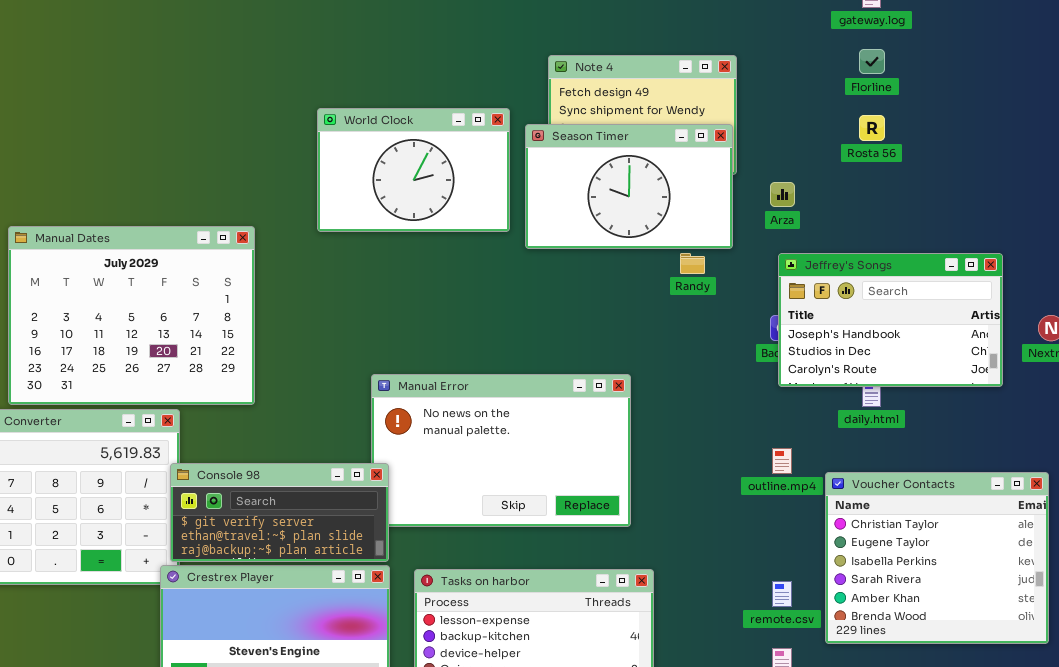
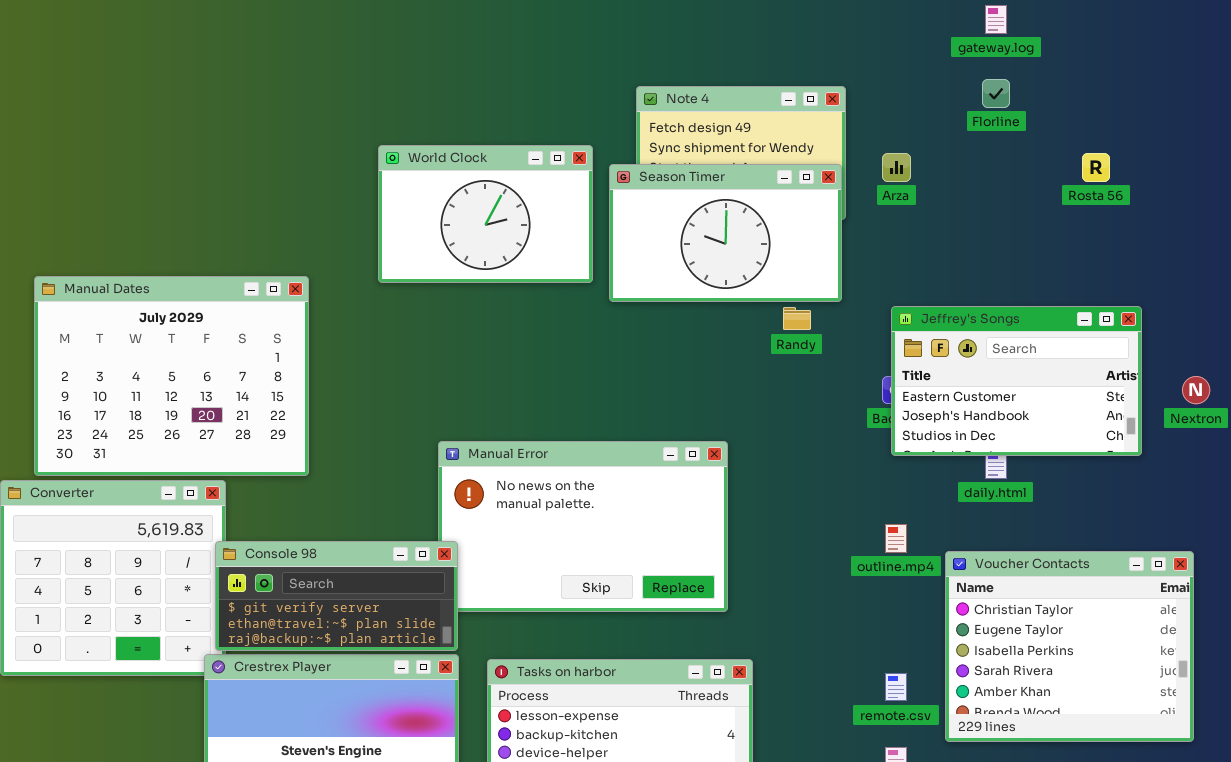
Rosta 56: [859,115,885,141] -> [1082,153,1110,182], moved
Arza: [770,182,795,207] -> [882,153,911,182], moved
Jeffrey's Songs: [778,253,1003,387] -> [891,306,1142,456], scrolled up 1 row

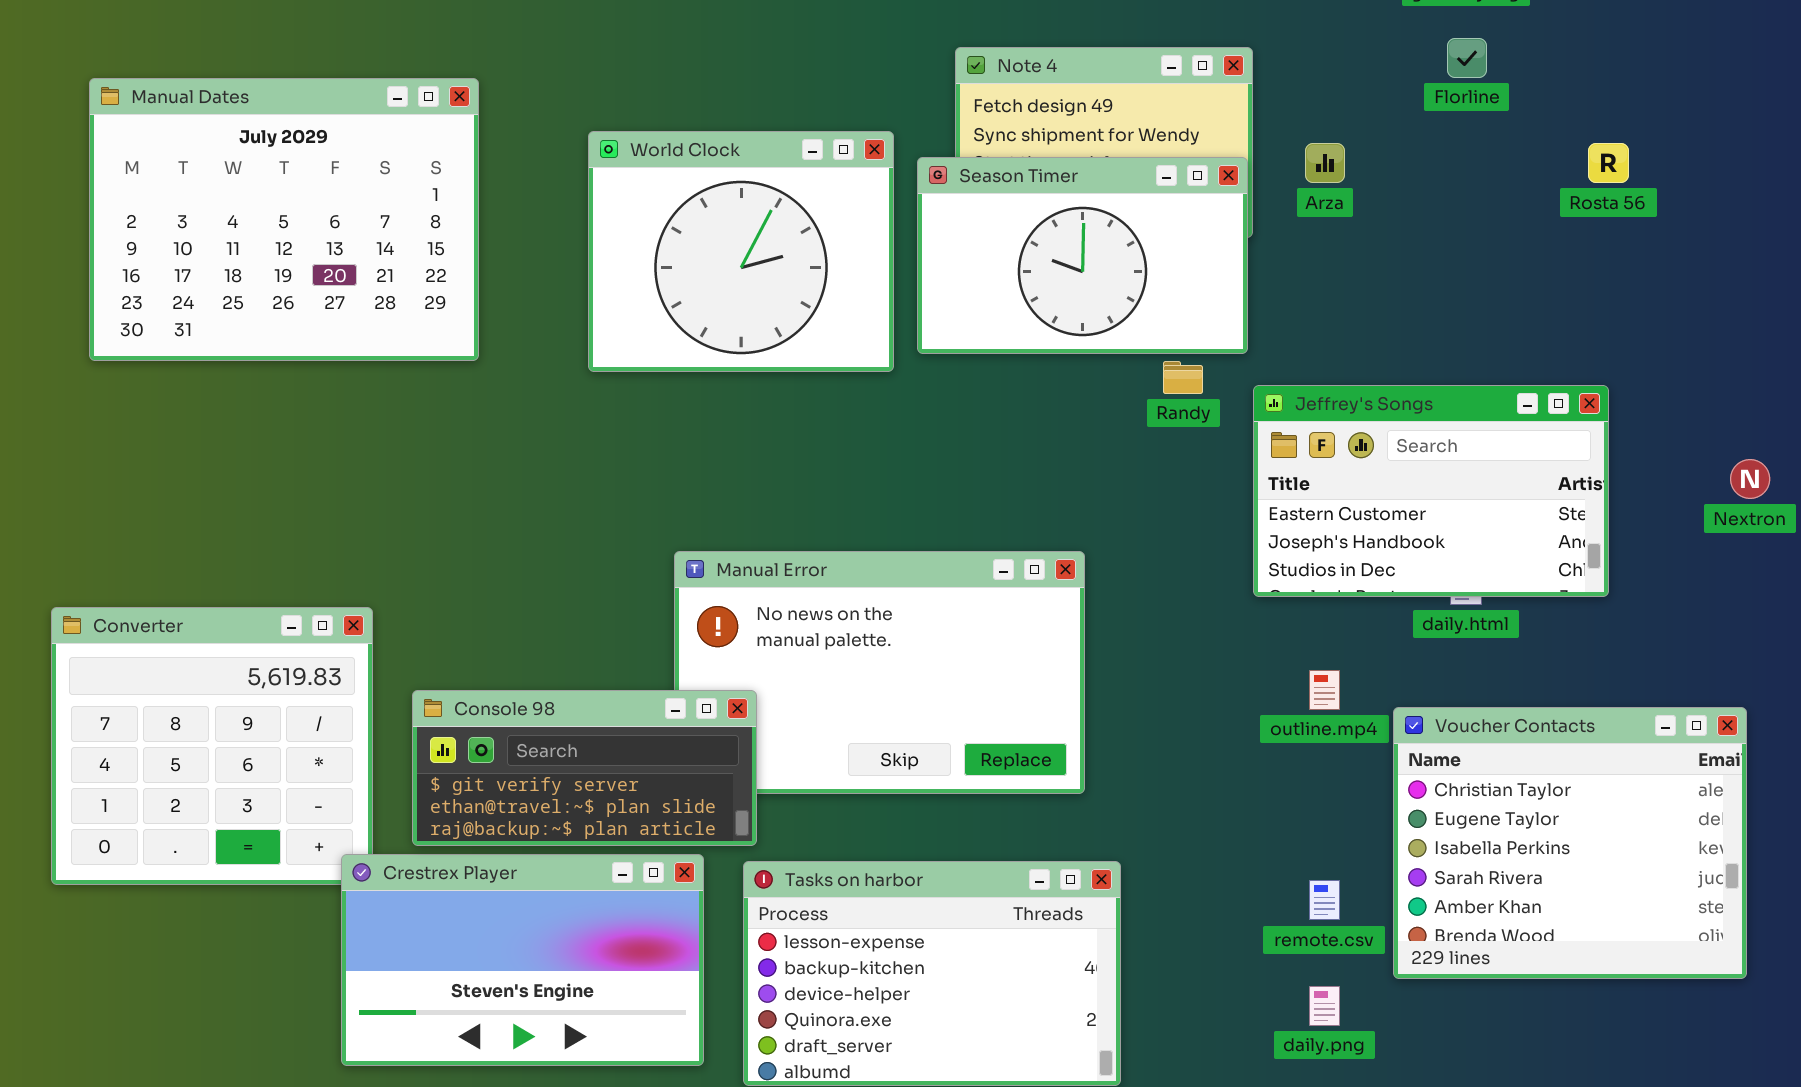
World Clock: [378,145,593,283] -> [588,131,894,372], resized
Manual Dates: [34,276,309,476] -> [89,78,479,361], moved
Jeffrey's Songs: [891,306,1142,456] -> [1253,385,1609,597], moved
Console 98: [215,541,458,651] -> [412,690,757,846], moved

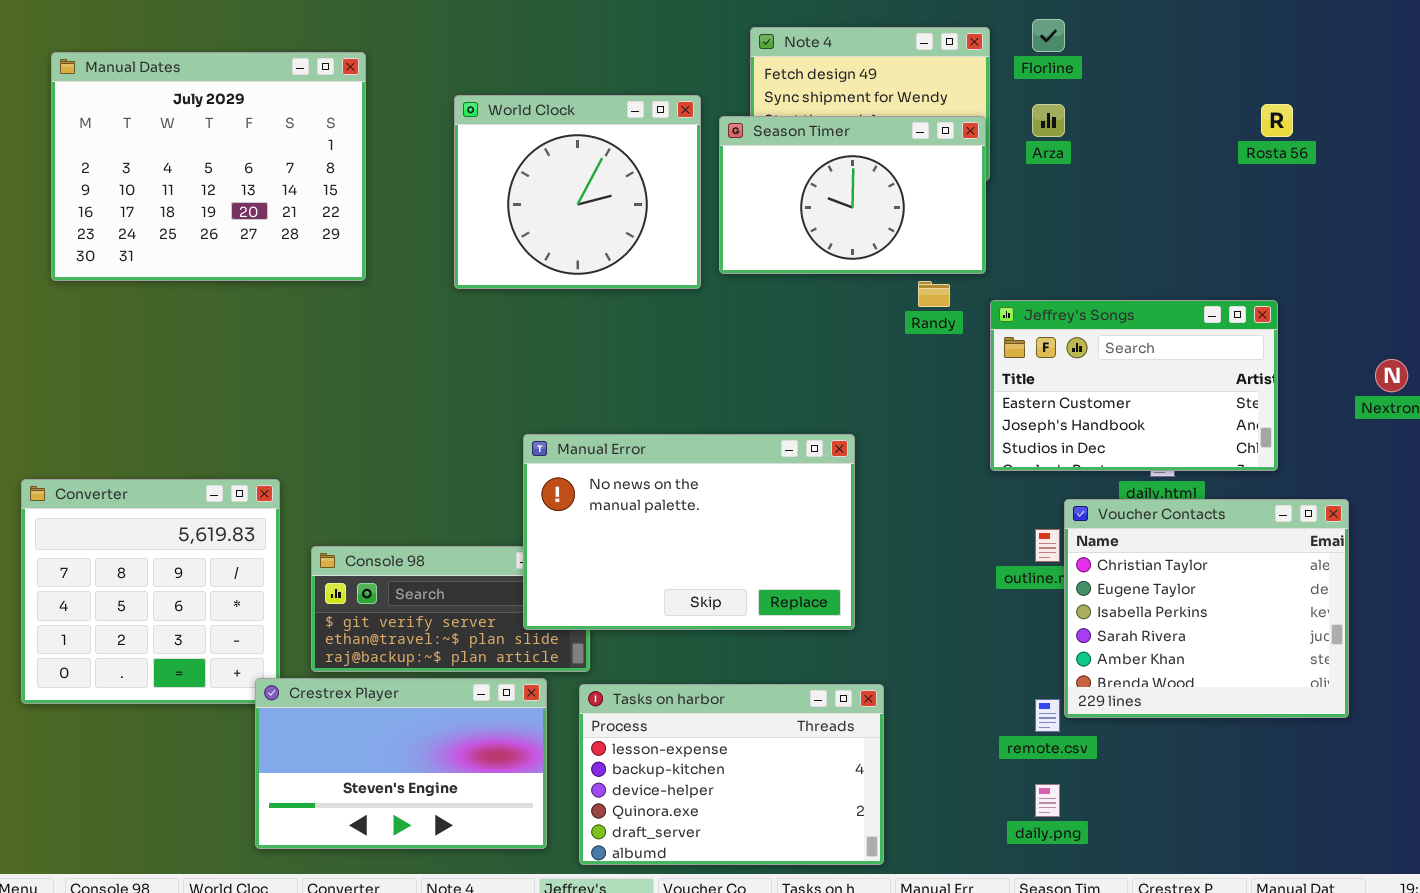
Florline: [1447,38,1487,78] -> [1032,19,1065,52], moved
Manual Error: [674,551,1085,794] -> [523,434,855,630], raised
Voucher Contacts: [1393,707,1747,979] -> [1064,499,1349,718], moved

